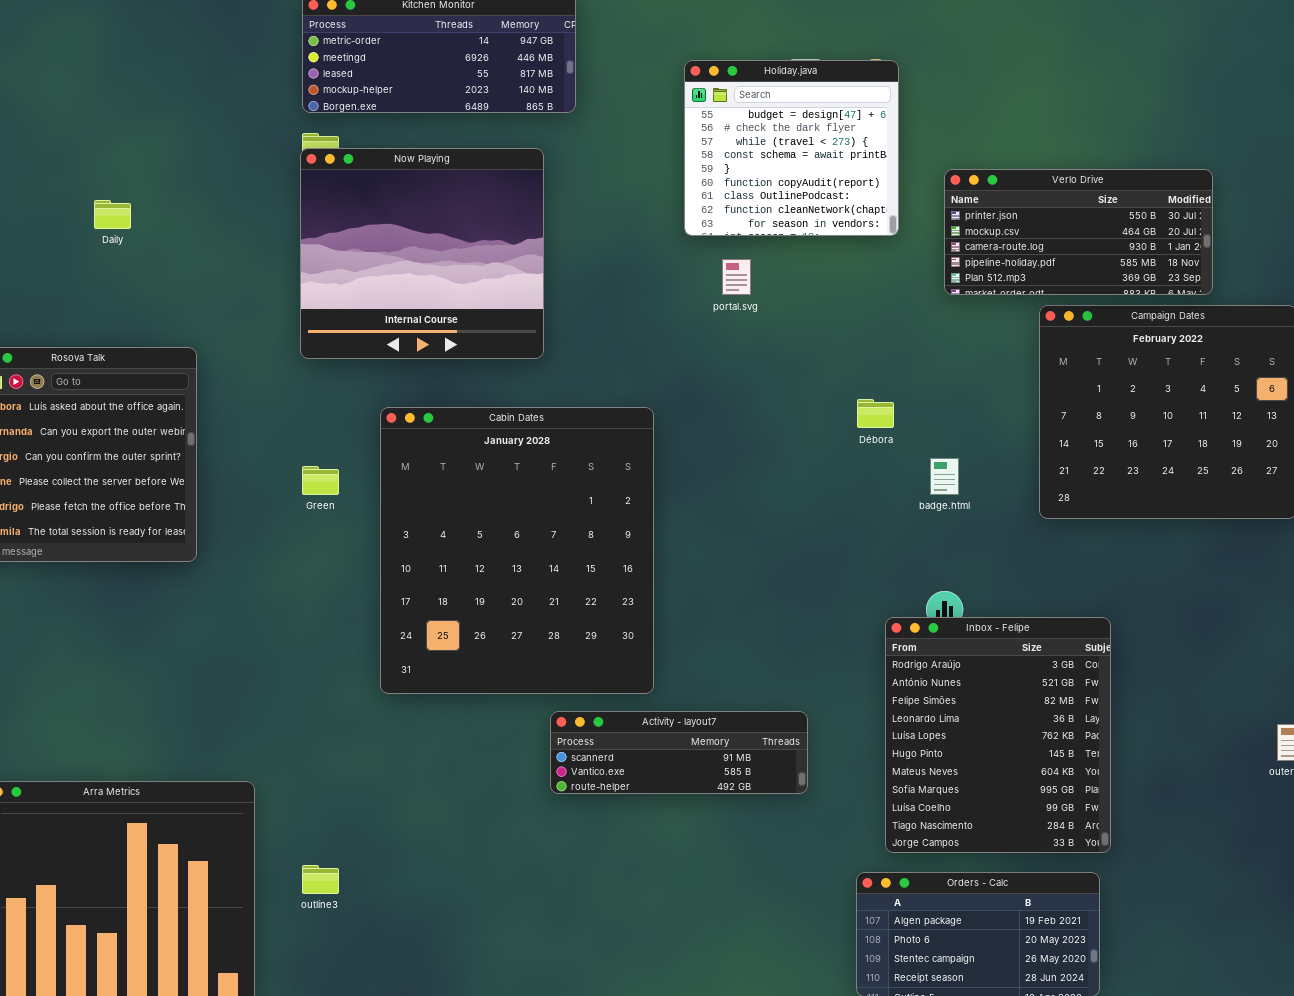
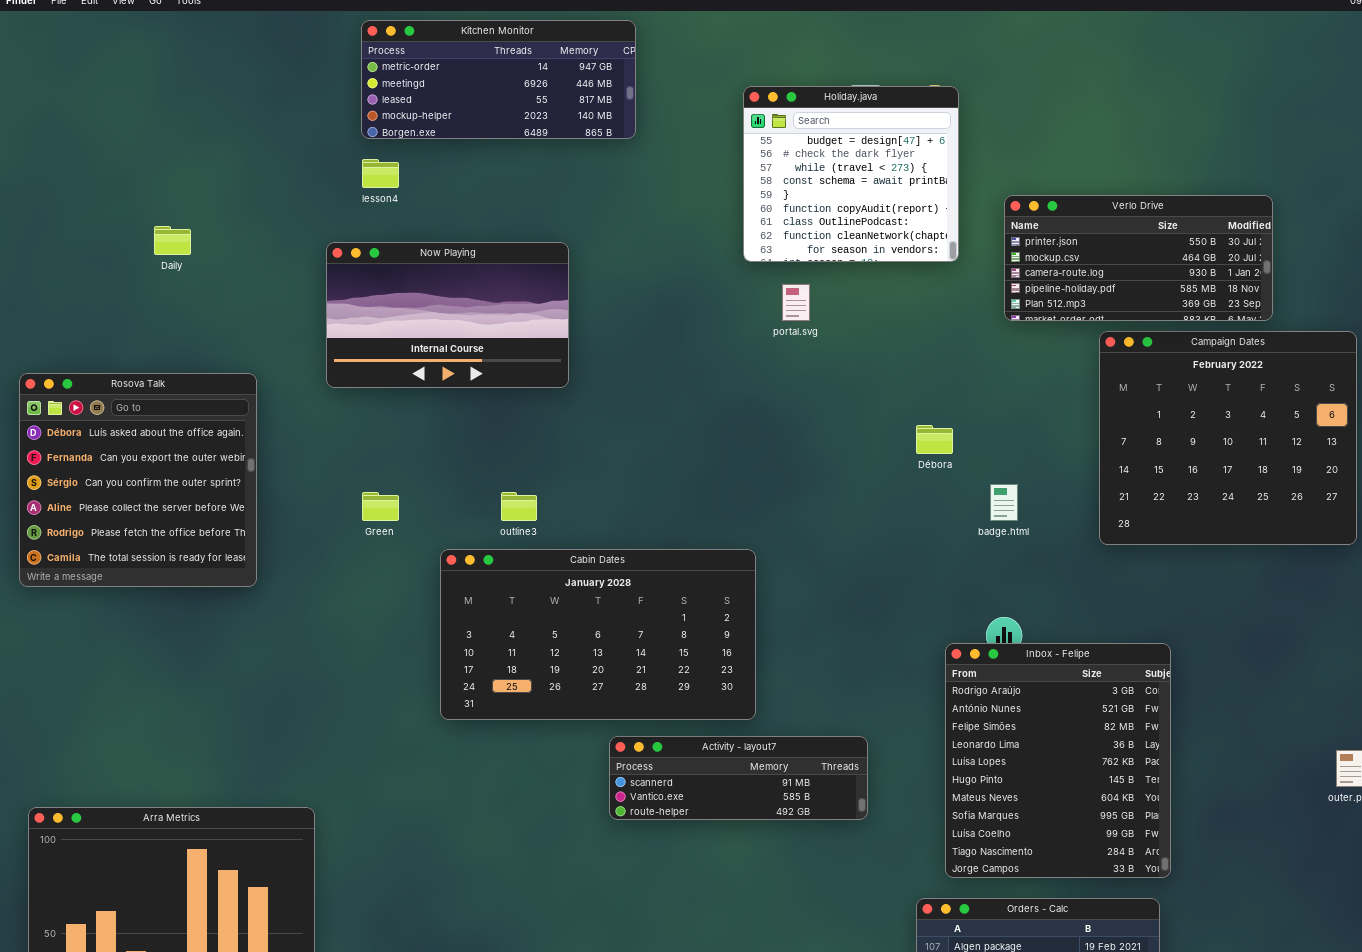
Now Playing: [300,148,544,359] -> [326,242,569,388], moved, resized
Cabin Dates: [380,407,654,694] -> [440,549,756,720], resized
outline3: [302,865,339,894] -> [501,492,537,521], moved

